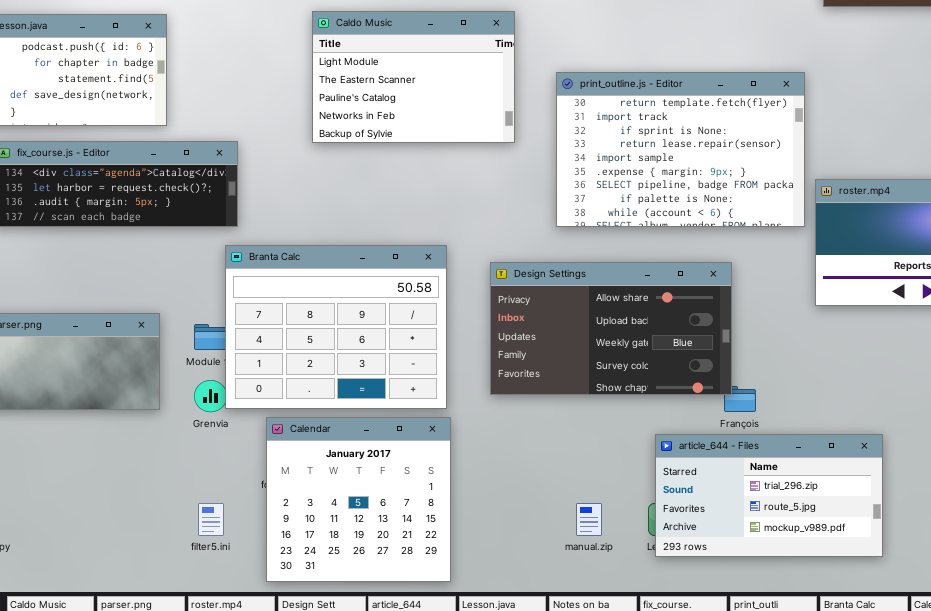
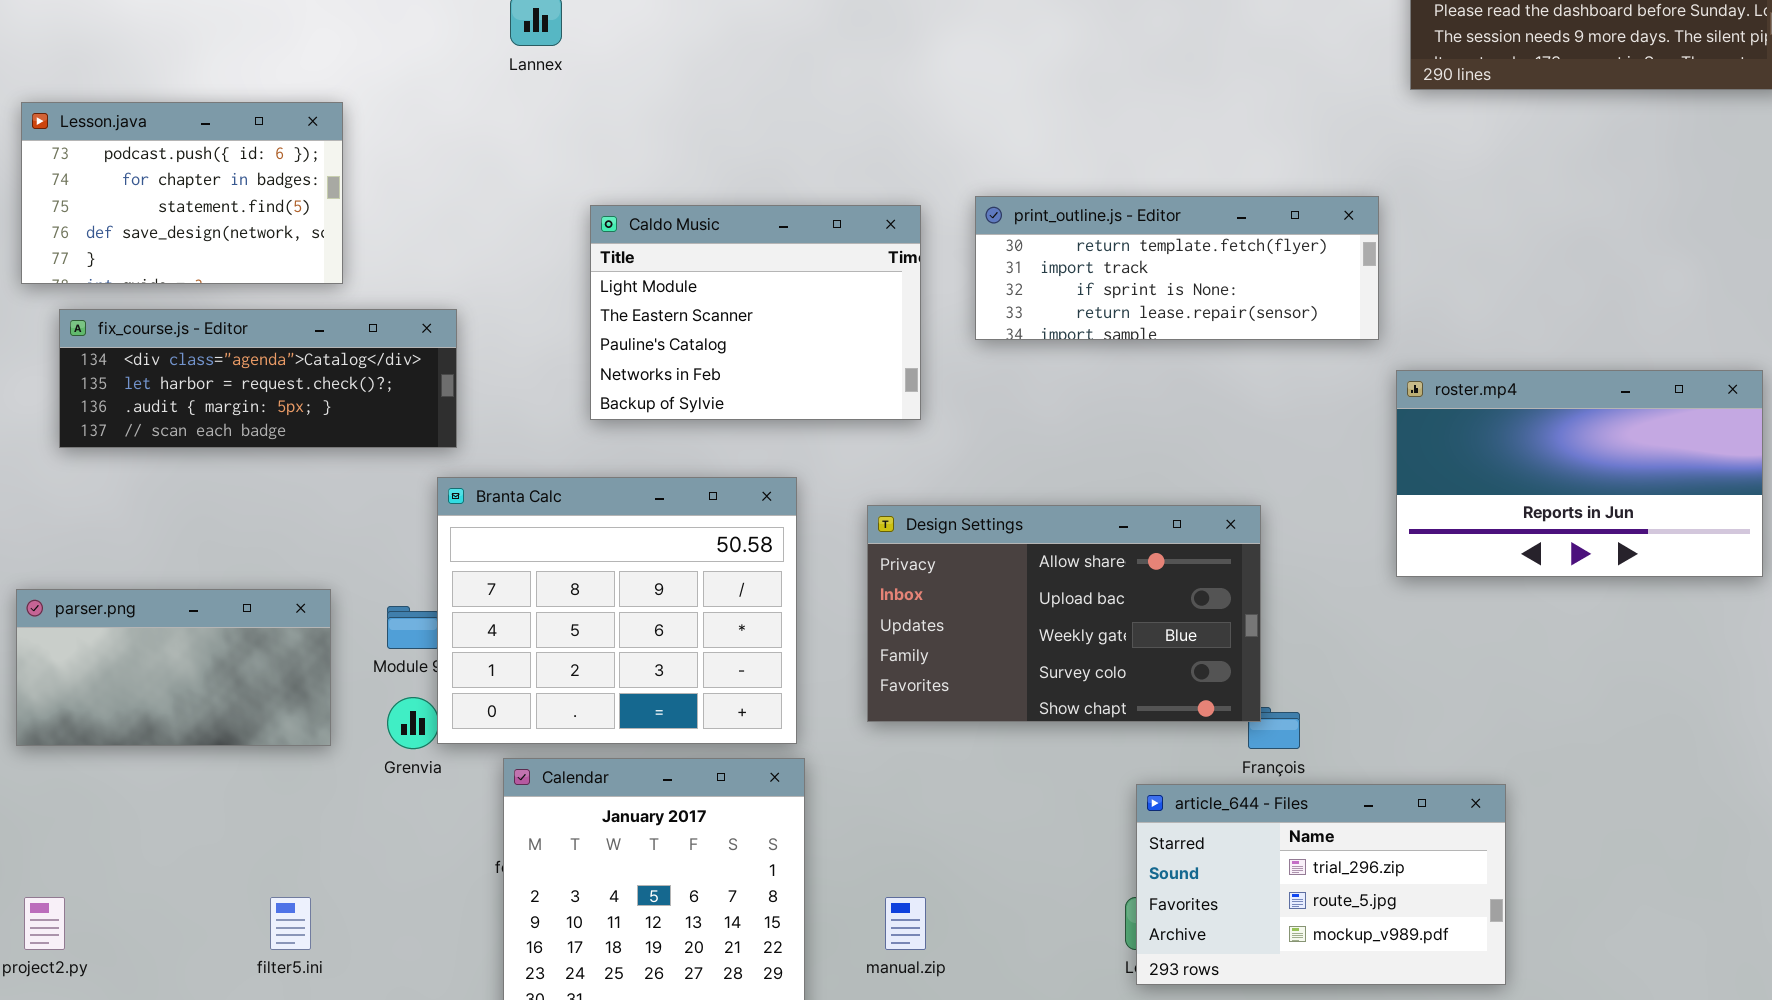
Caldo Music: [312,11,515,143] -> [590,205,921,420], moved
print_outline.js - Editor: [556,72,805,227] -> [975,196,1379,340], resized
filter5.ini: [198,503,224,536] -> [270,897,311,950], moved
manual.zip: [576,503,602,536] -> [885,897,926,950], moved

